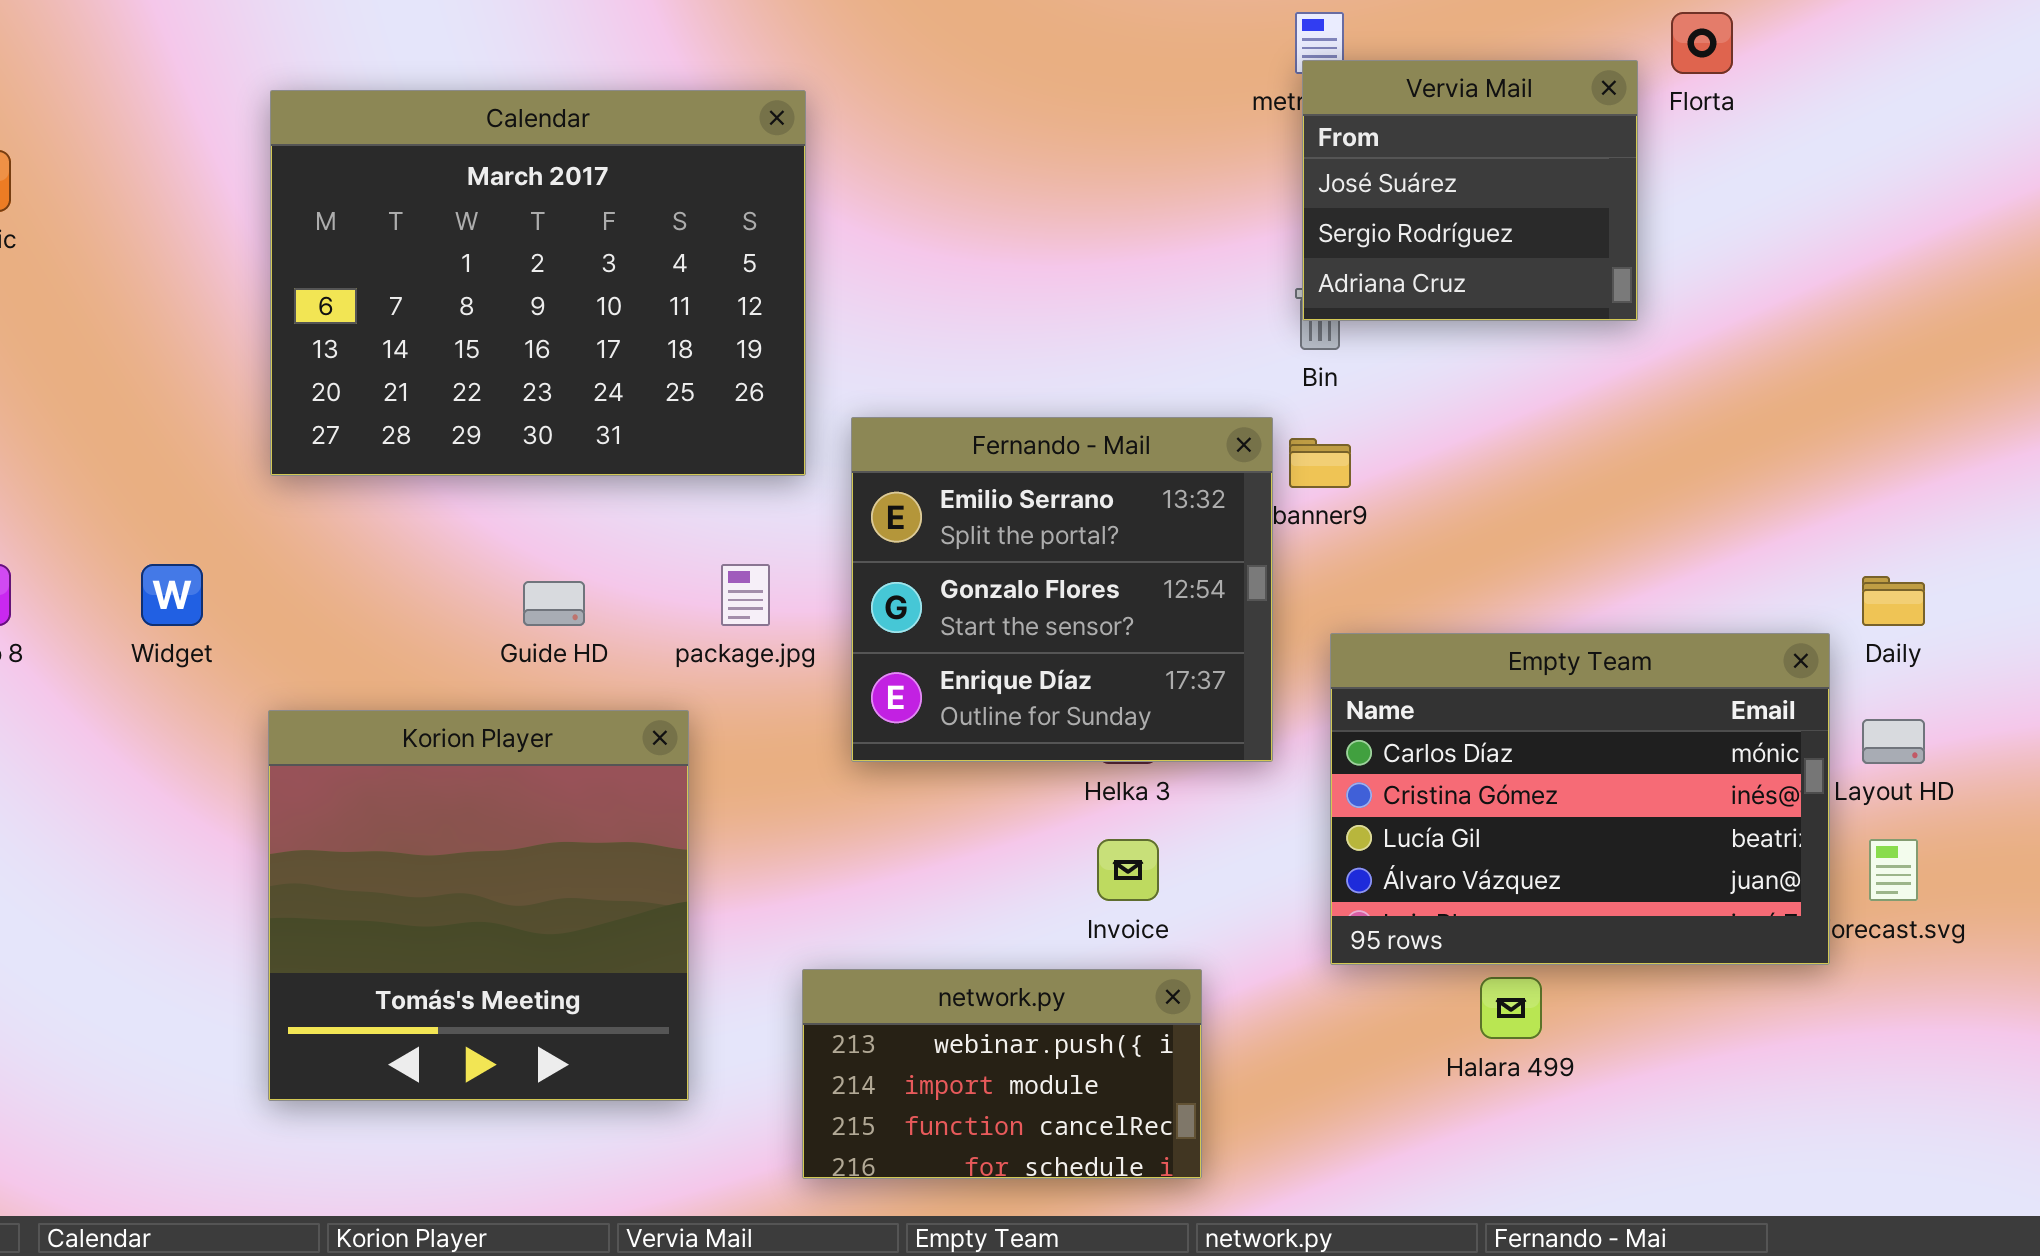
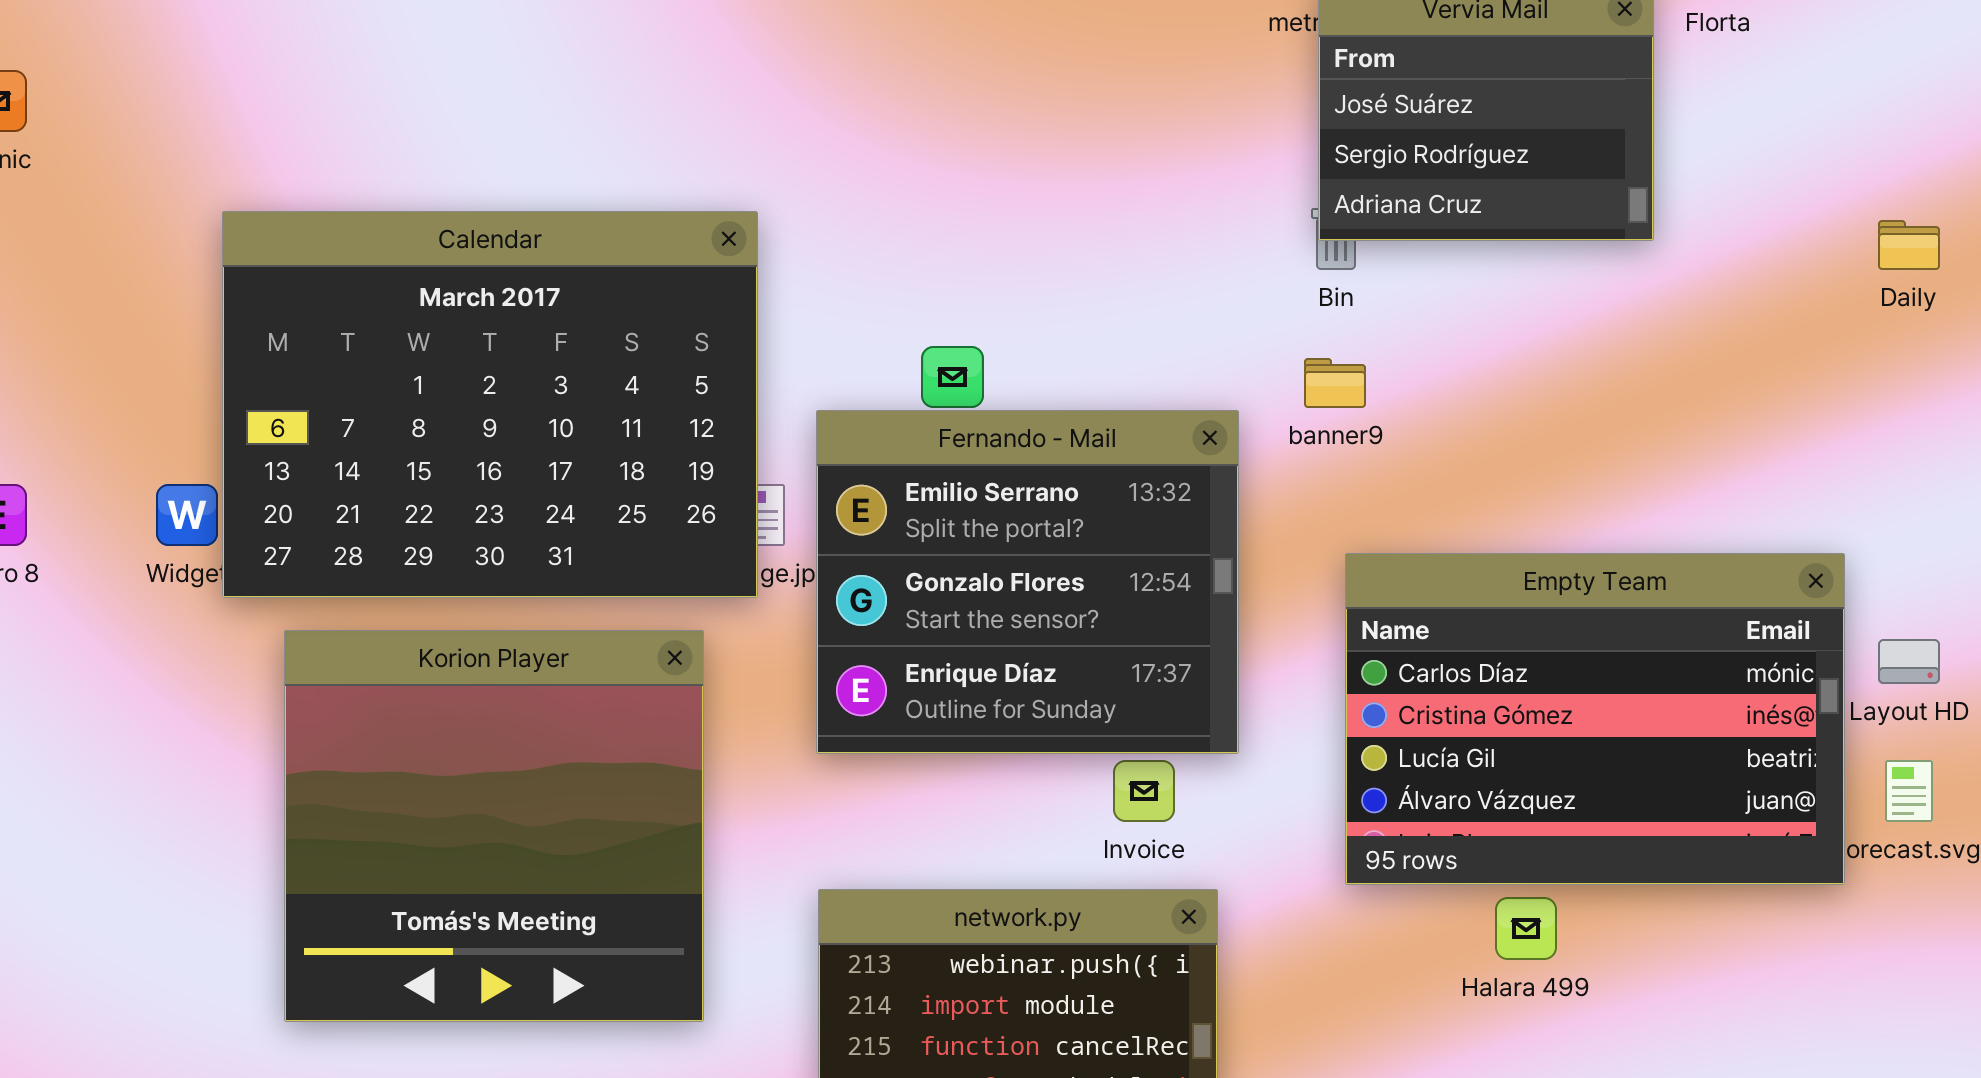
Calendar: [270,90,806,476] -> [222,211,758,598], moved
Fernando - Mail: [851,417,1273,762] -> [816,410,1239,754], moved
Daily: [1862,576,1925,626] -> [1878,220,1940,270], moved

